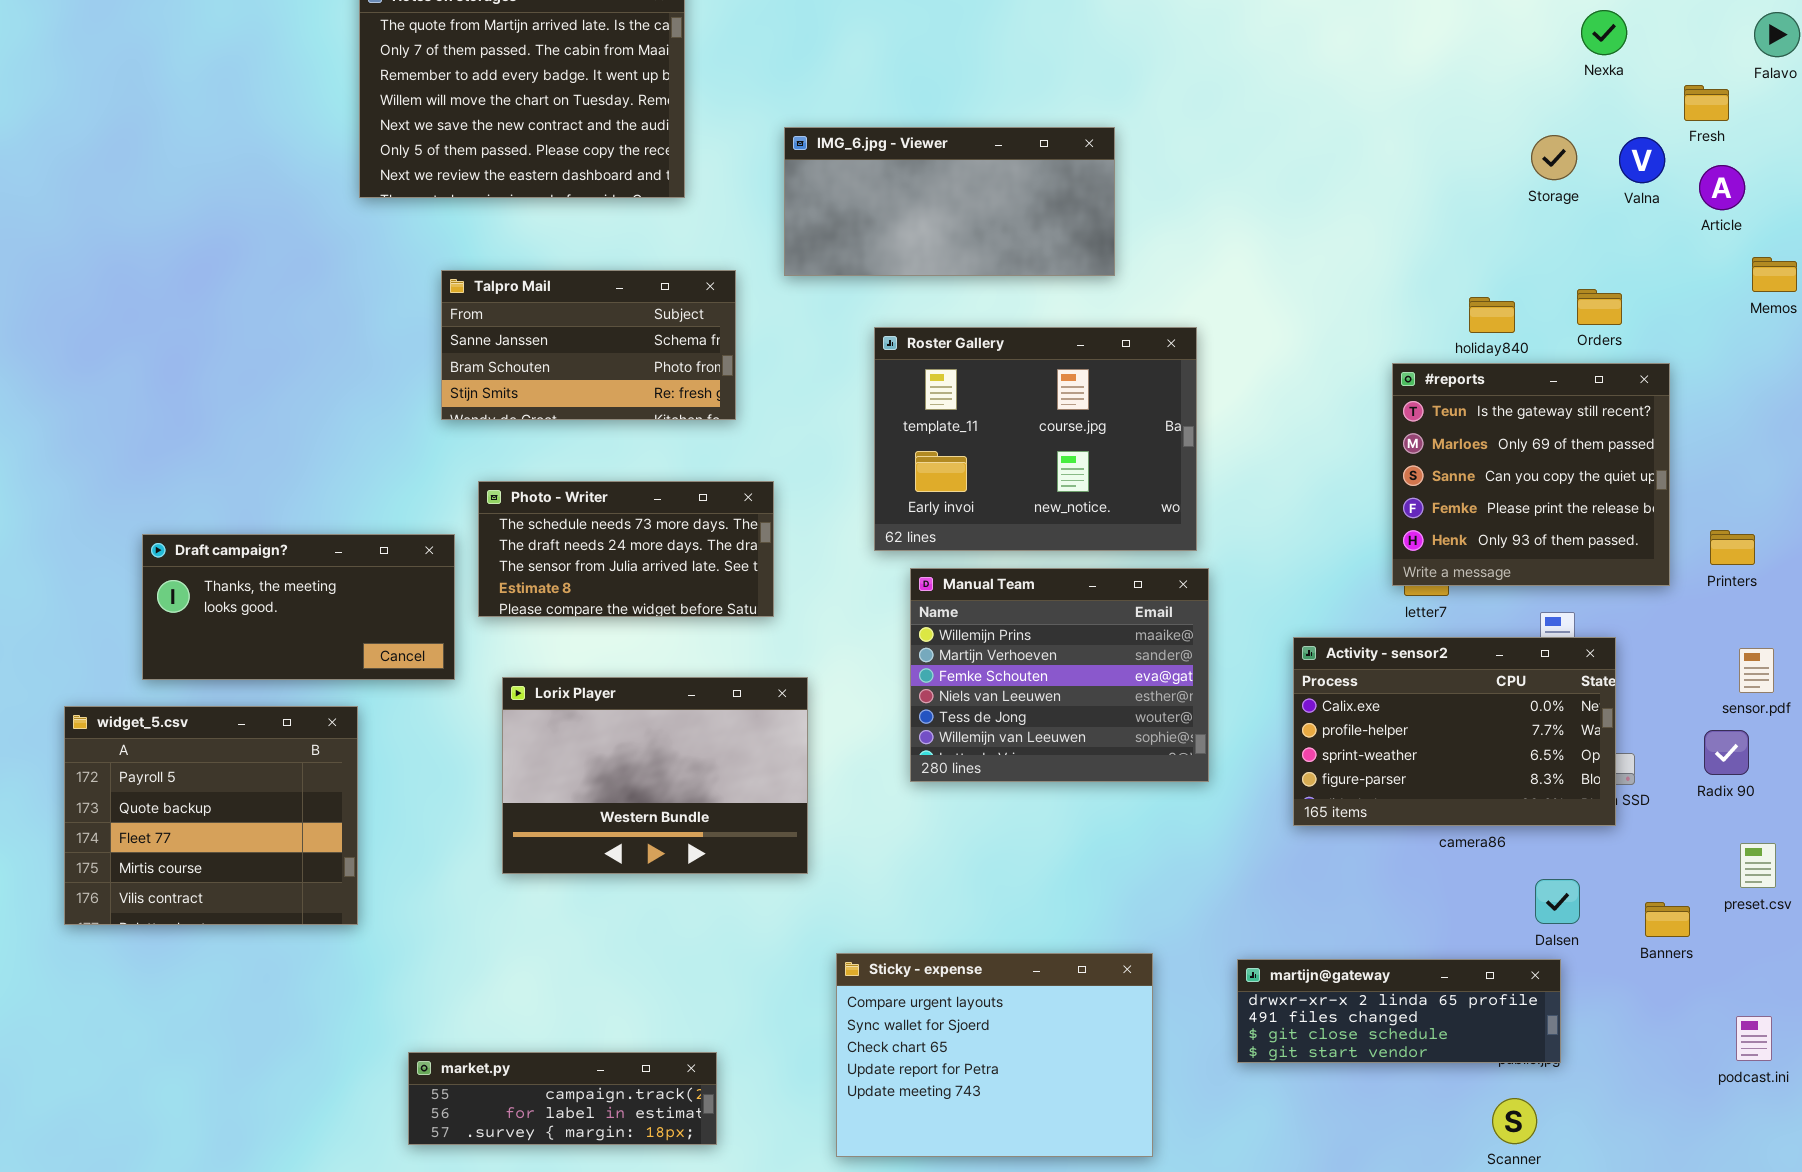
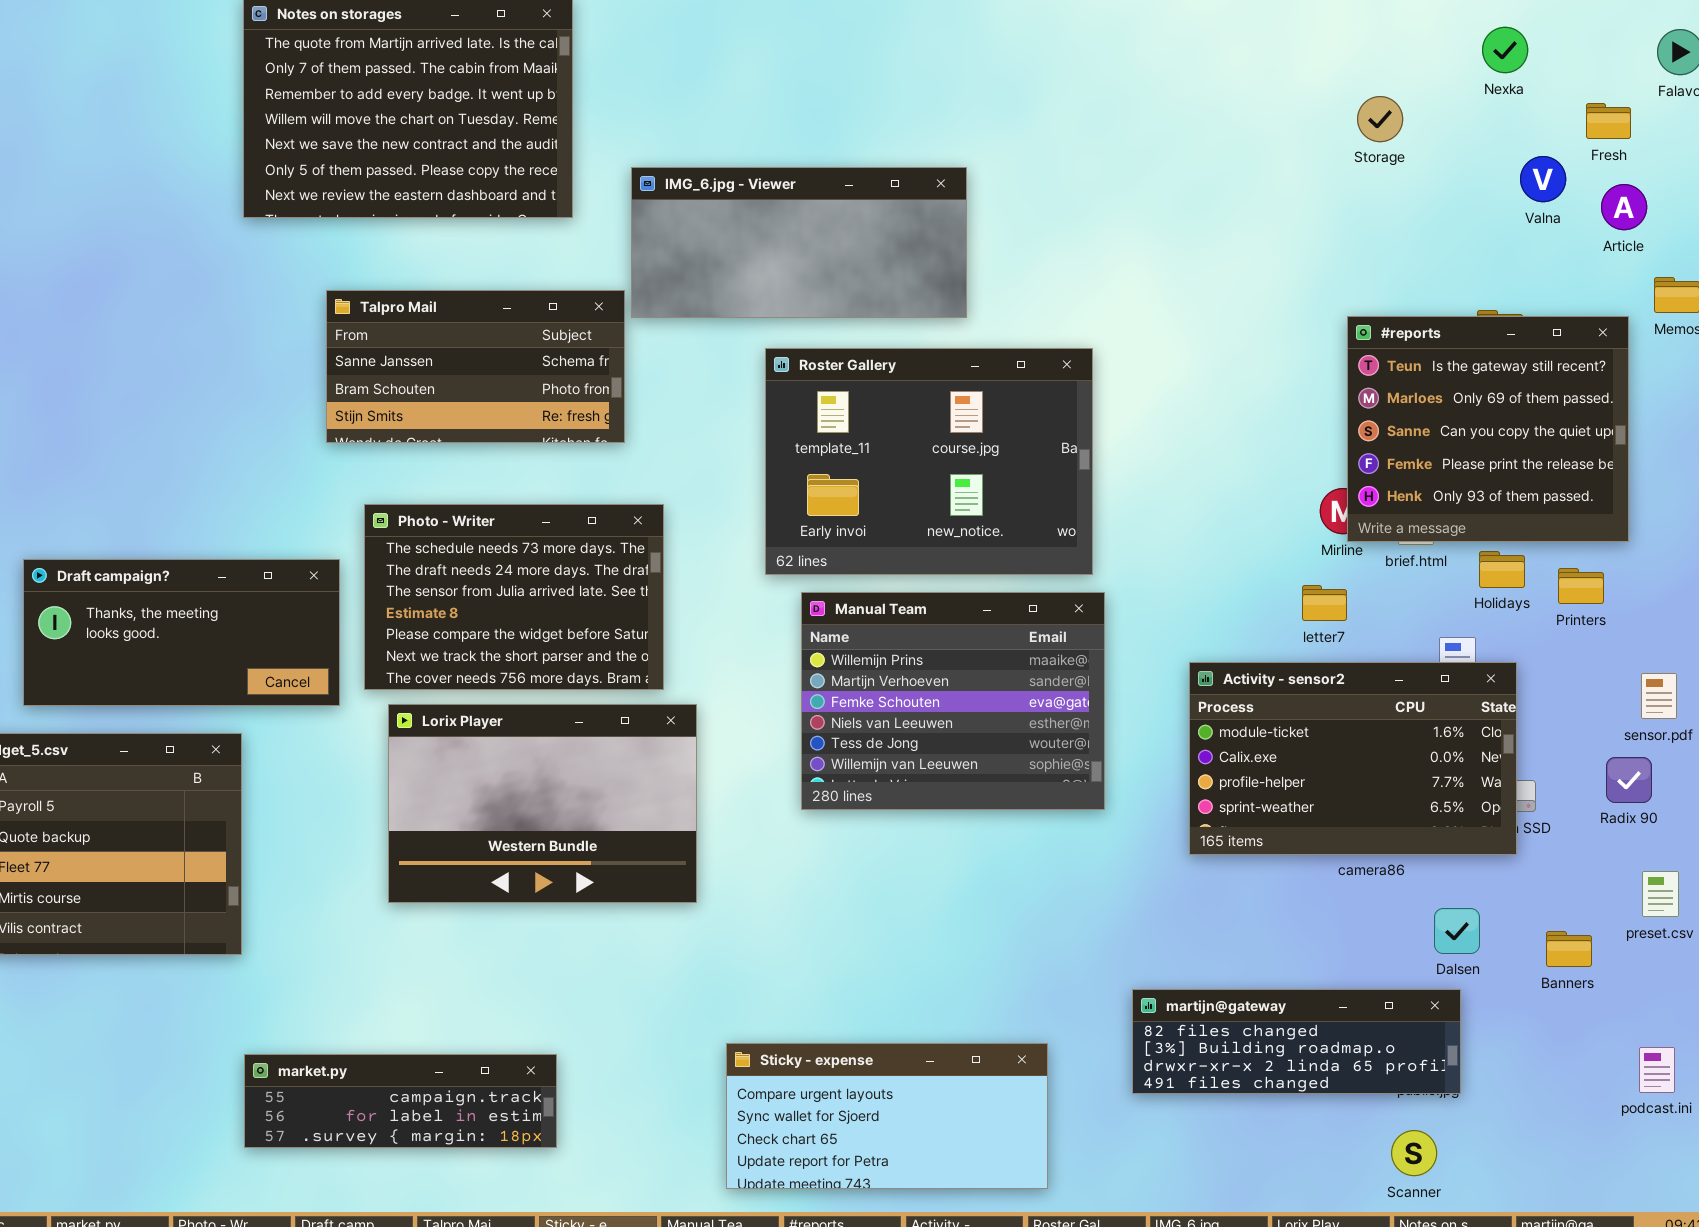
IMG_6.jpg - Viewer: [784,127,1115,276] -> [631,167,967,318], moved
Storage: [1531,135,1577,180] -> [1357,96,1403,142], moved
#reports: [1392,363,1670,586] -> [1347,316,1629,542], moved
Photo - Writer: [478,481,774,617] -> [364,504,664,690], resized
Printers: [1710,530,1755,565] -> [1558,568,1604,604], moved
Activity - sensor2: [1293,637,1616,826] -> [1189,662,1517,855], scrolled up 1 row
Sticky - expense: [836,953,1153,1157] -> [726,1043,1048,1189], resized
martijn@gateway: [1237,959,1561,1063] -> [1132,989,1461,1094], scrolled up 2 rows
market.py: [408,1052,717,1145] -> [244,1054,557,1148], moved

